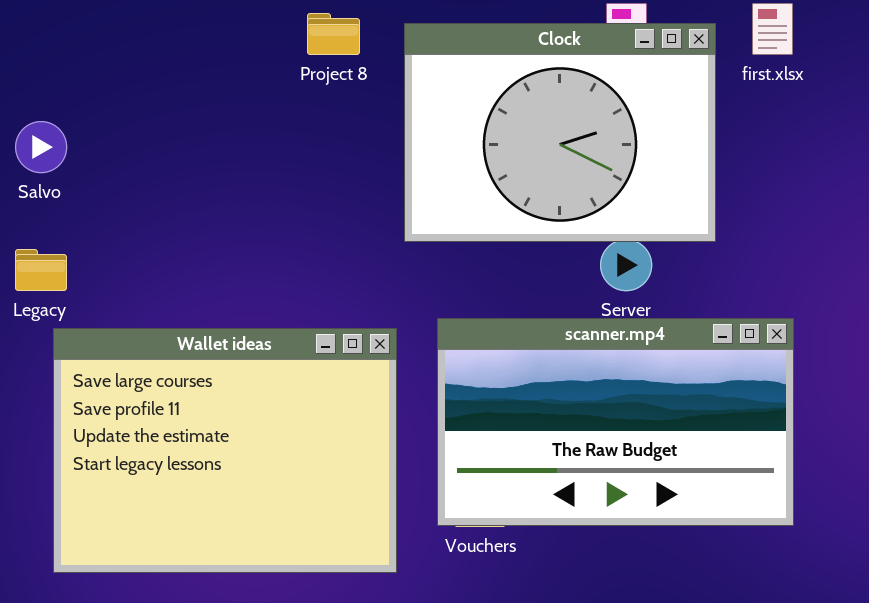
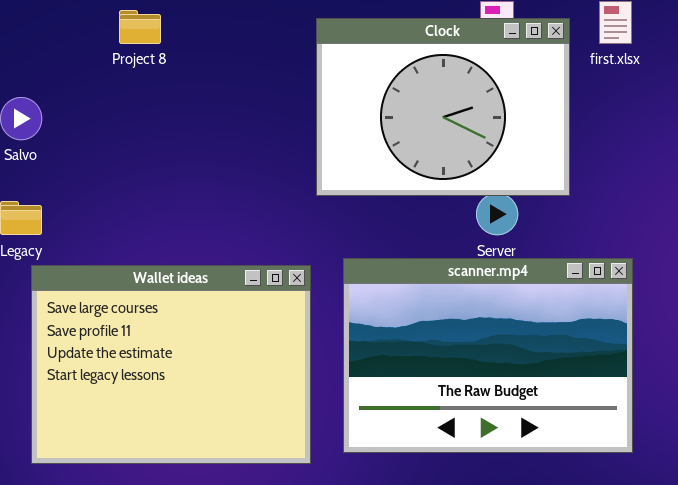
Project 8: [307,13,360,55] -> [119,10,161,44], moved
scanner.mp4: [437,318,794,526] -> [343,258,633,453], resized

